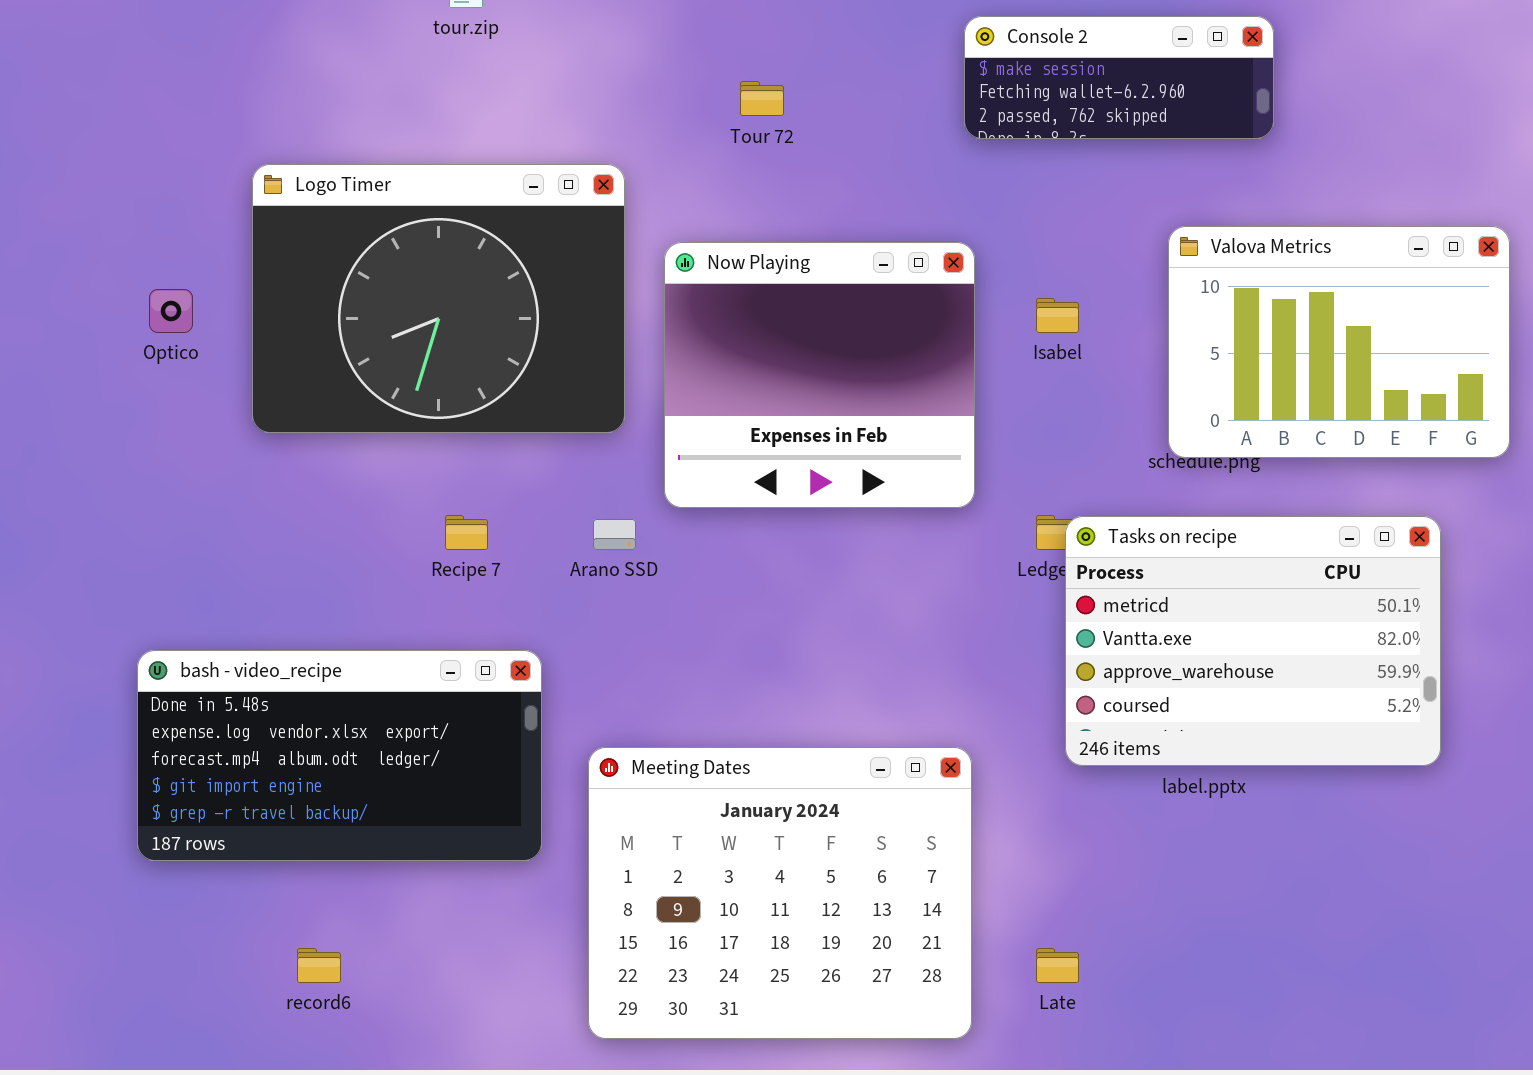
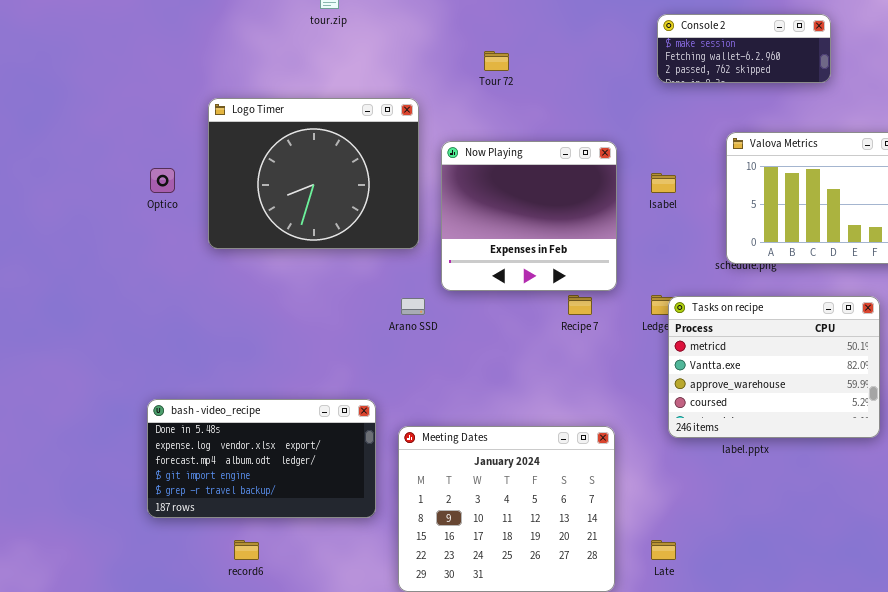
Console 2: [964,16,1274,139] -> [657,14,831,83], moved
Recipe 7: [445,515,488,550] -> [568,295,592,315], moved
bash - video_recipe: [137,650,542,861] -> [147,399,376,518], moved

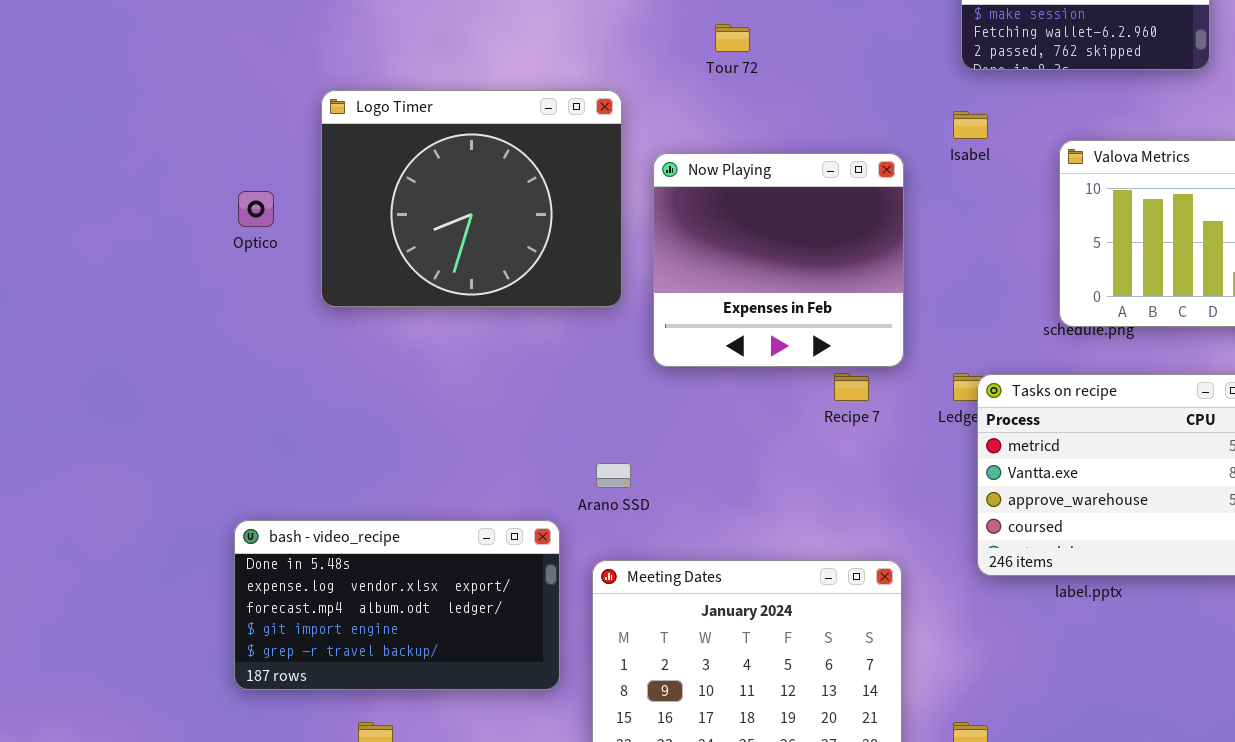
Isabel: [651,173,676,193] -> [953,111,988,139], moved
Arano SSD: [401,298,425,315] -> [596,463,631,488], moved

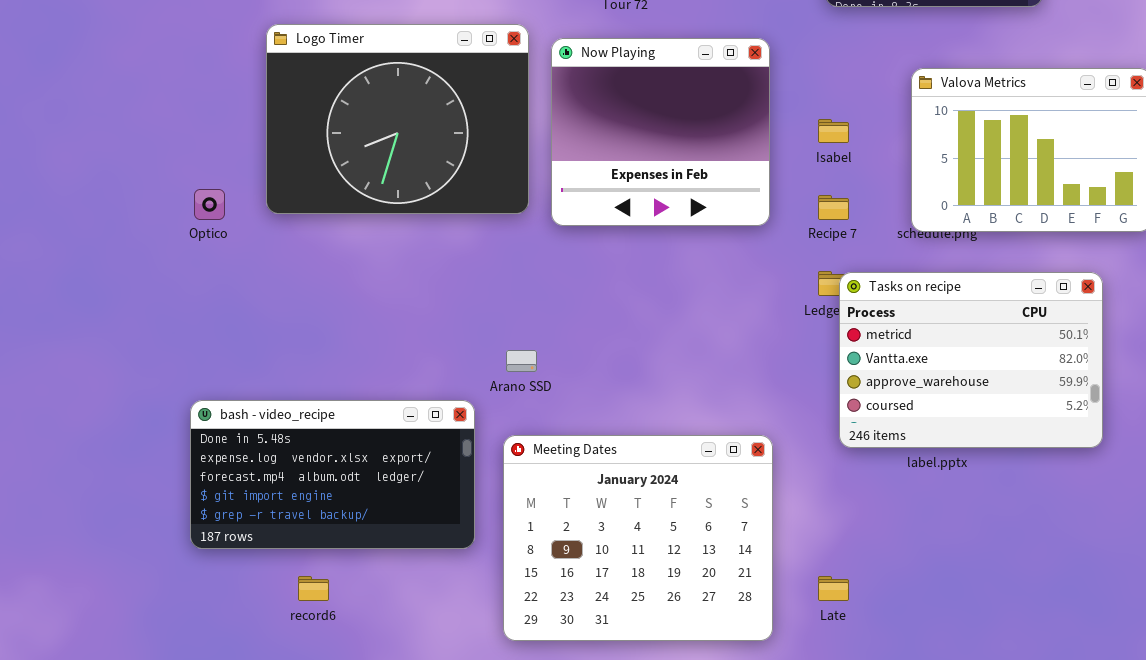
Isabel: [953,111,988,139] -> [818,119,849,143], moved
Now Playing: [653,153,904,367] -> [551,38,770,226], moved
Optico: [238,191,274,227] -> [194,189,225,220], moved
Recipe 7: [834,373,869,401] -> [818,195,849,220], moved

